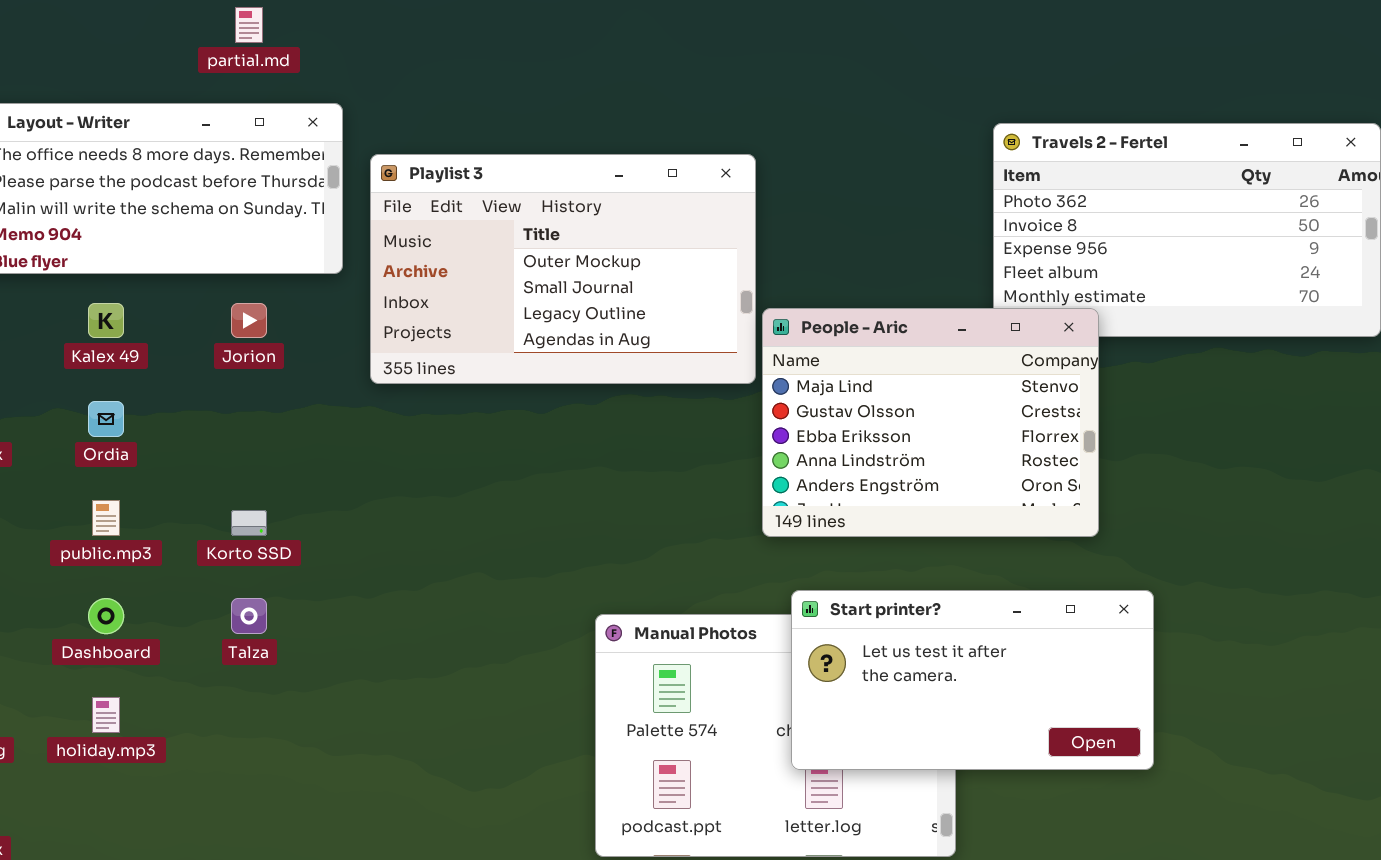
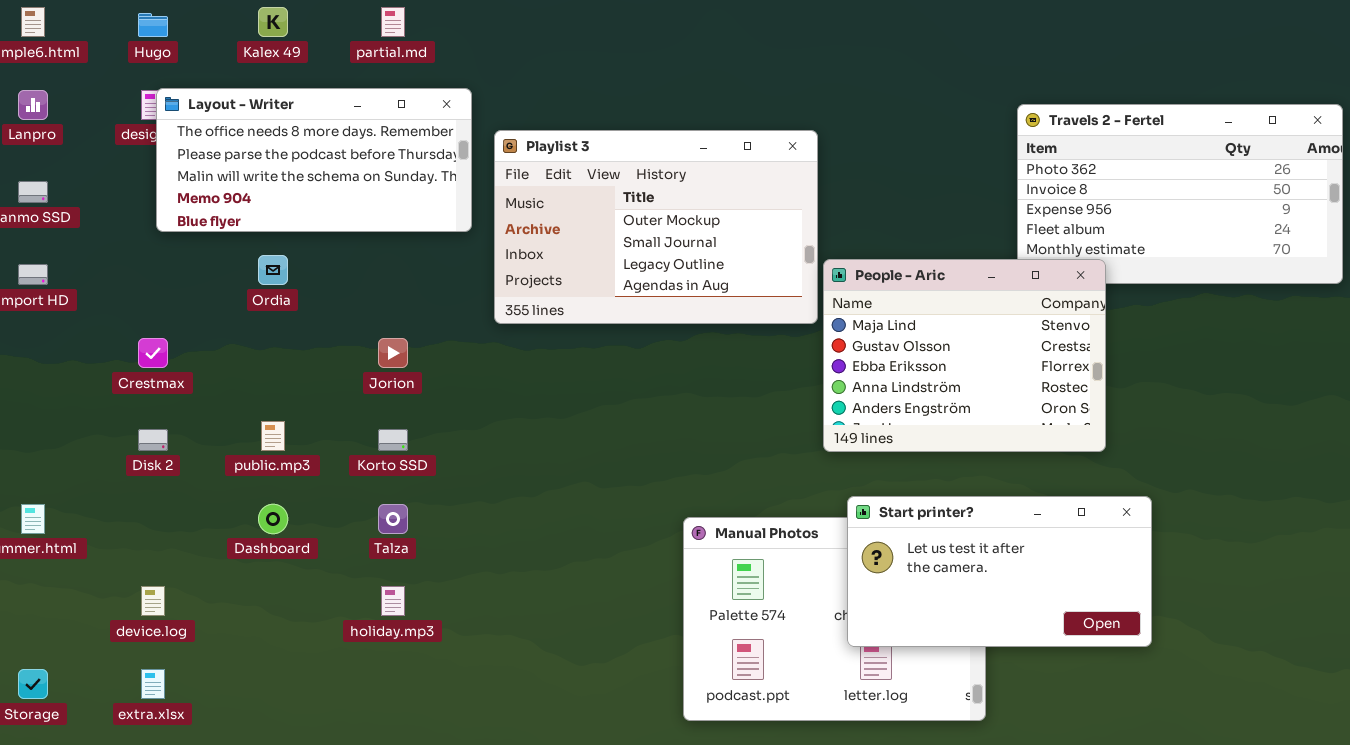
Kalex 49: [88,303,124,338] -> [258,7,288,37], moved
Jorion: [231,303,267,338] -> [378,338,408,368], moved
Ordia: [88,401,124,437] -> [258,255,288,285], moved
holiday.mp3: [92,697,120,733] -> [381,586,405,616], moved

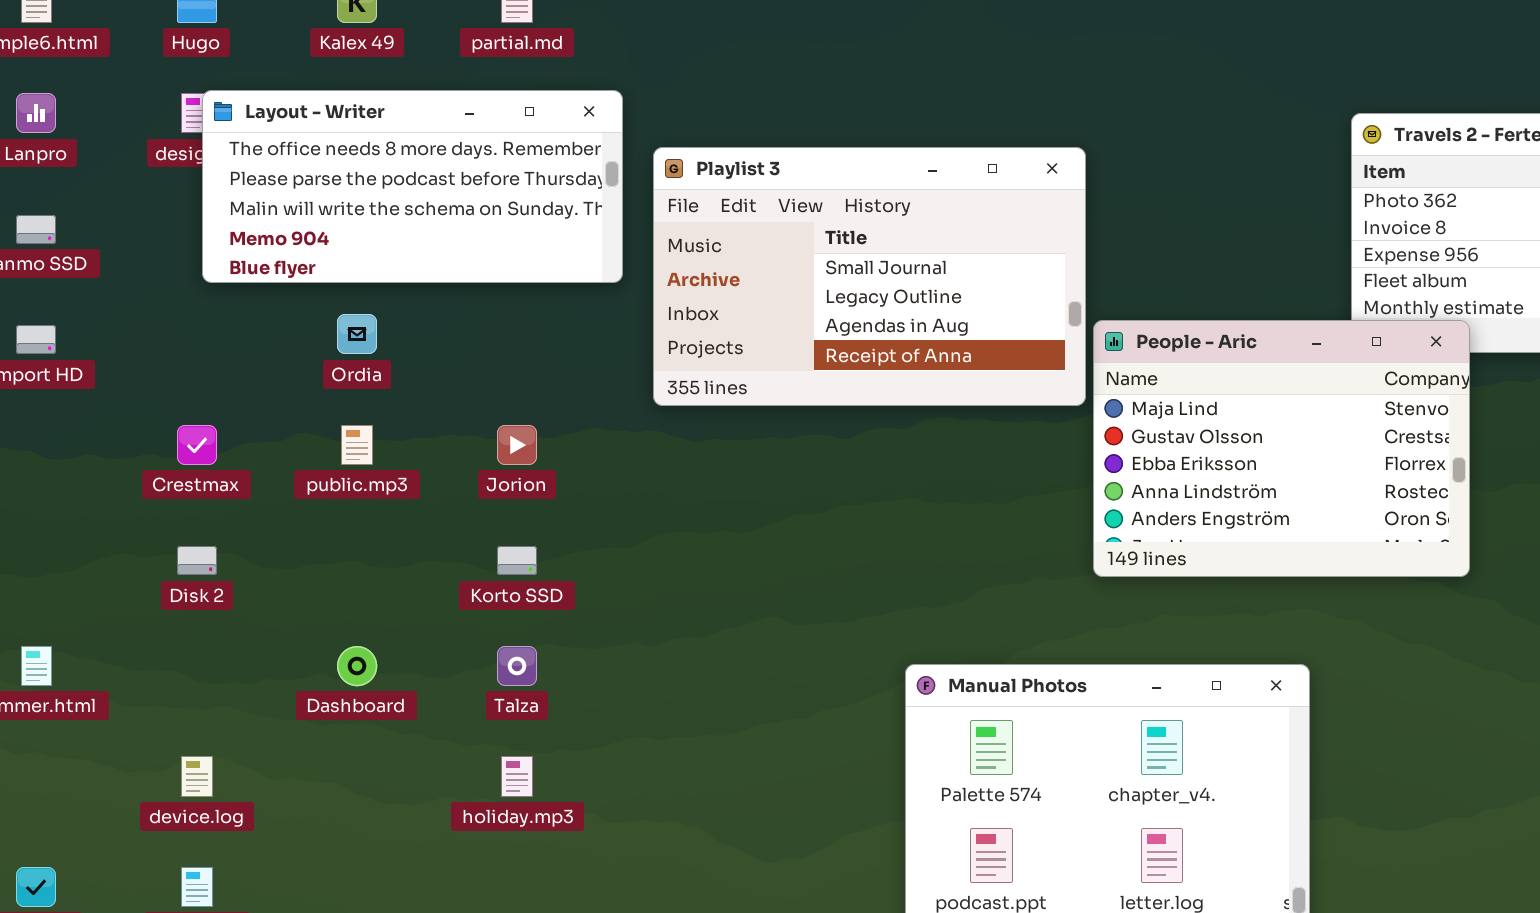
Playlist 3: [494,130,818,324] -> [653,147,1086,406], scrolled down 1 row
public.mp3: [261,421,285,451] -> [341,425,373,465], moved
Start printer?: [847,496,1152,647] -> none, closed

